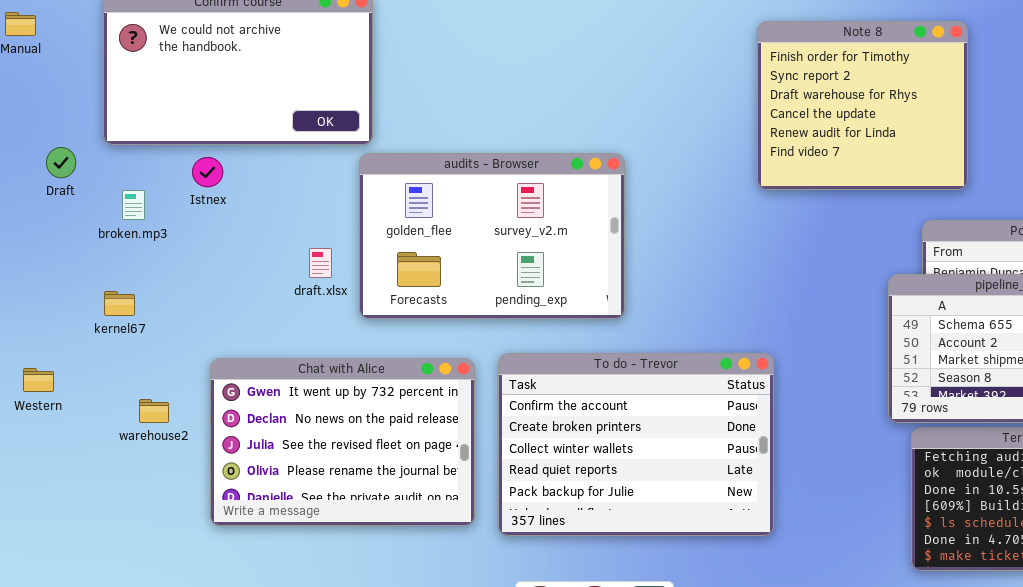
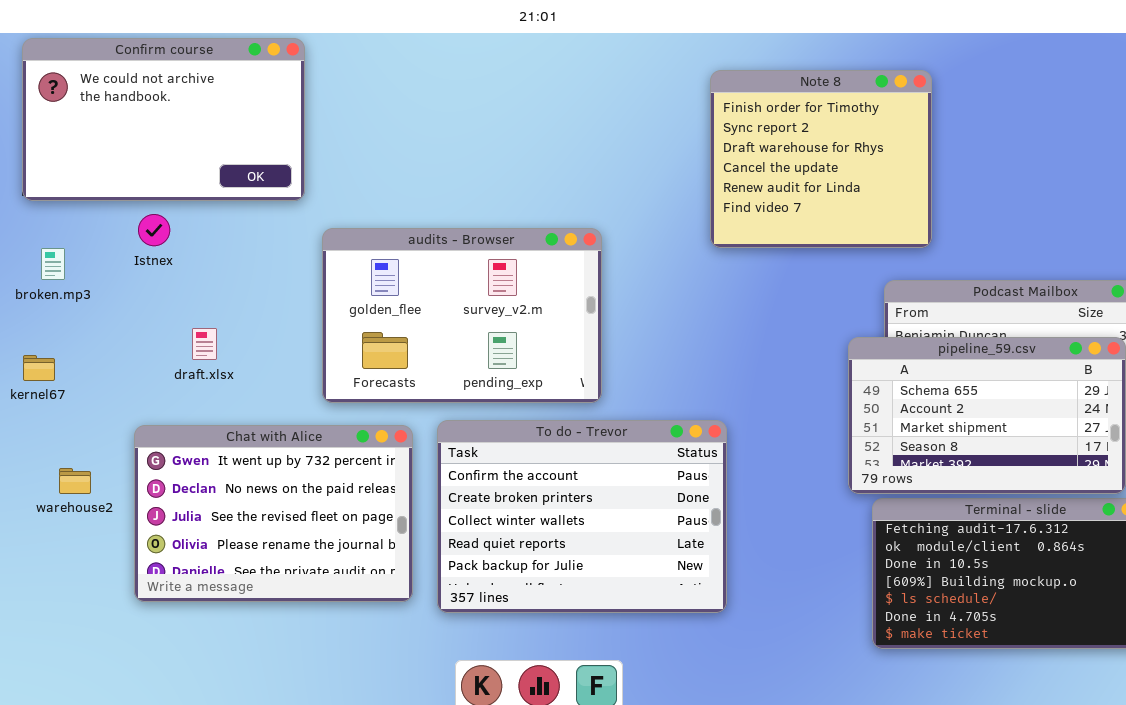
audits - Browser: [359,153,625,319] -> [322,228,602,403], moved
Istnex: [192,157,223,187] -> [138,214,170,246], moved
draft.xlsx: [309,248,332,278] -> [192,328,217,360], moved

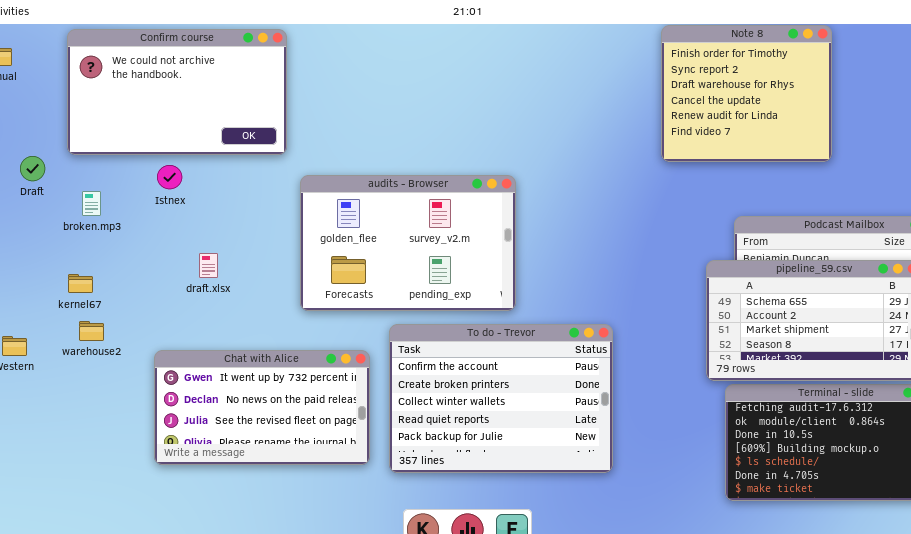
Note 8: [710,70,932,248] -> [661,25,832,162], moved
Chat with Alice: [134,425,413,602] -> [154,350,370,465], resized
warehouse2: [59,468,91,494] -> [79,321,104,341], moved

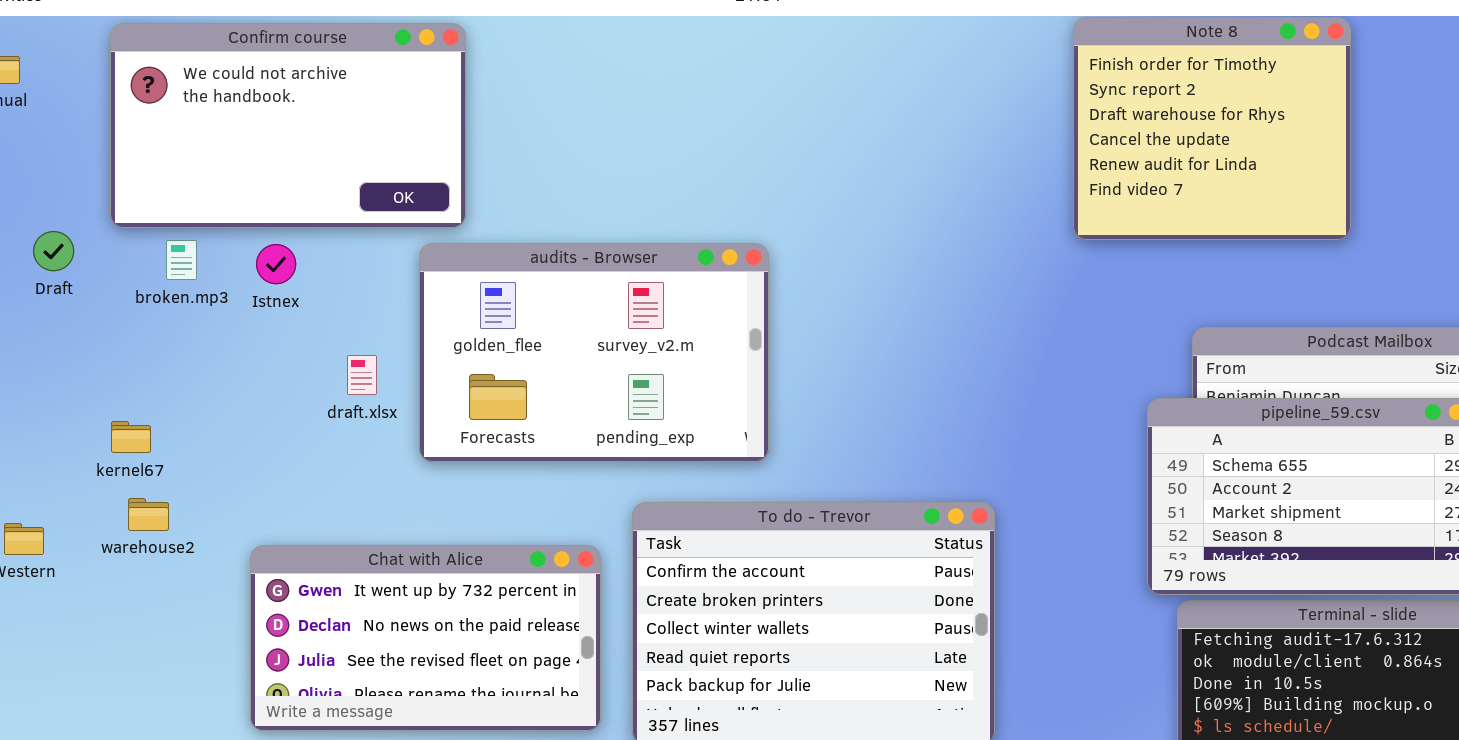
audits - Browser: [300,175,516,311] -> [419,243,769,462], moved
broken.mp3: [82,191,101,216] -> [166,240,197,280], moved
draft.xlsx: [199,253,218,278] -> [347,355,377,395], moved

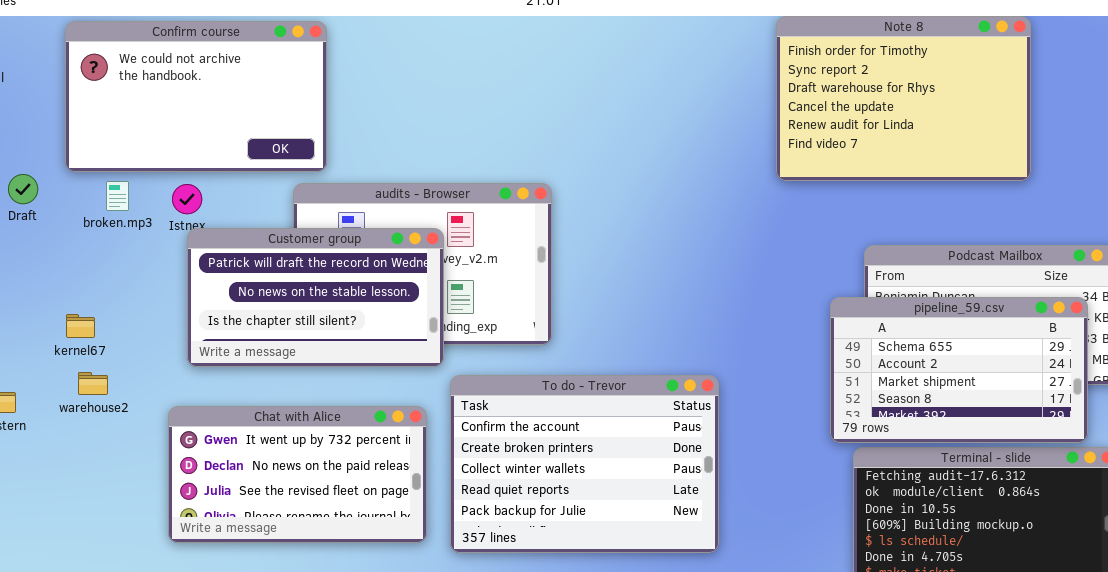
Note 8: [1073,17,1351,240] -> [776,16,1031,181], resized
Customer group: none -> [187,228,444,367], opened

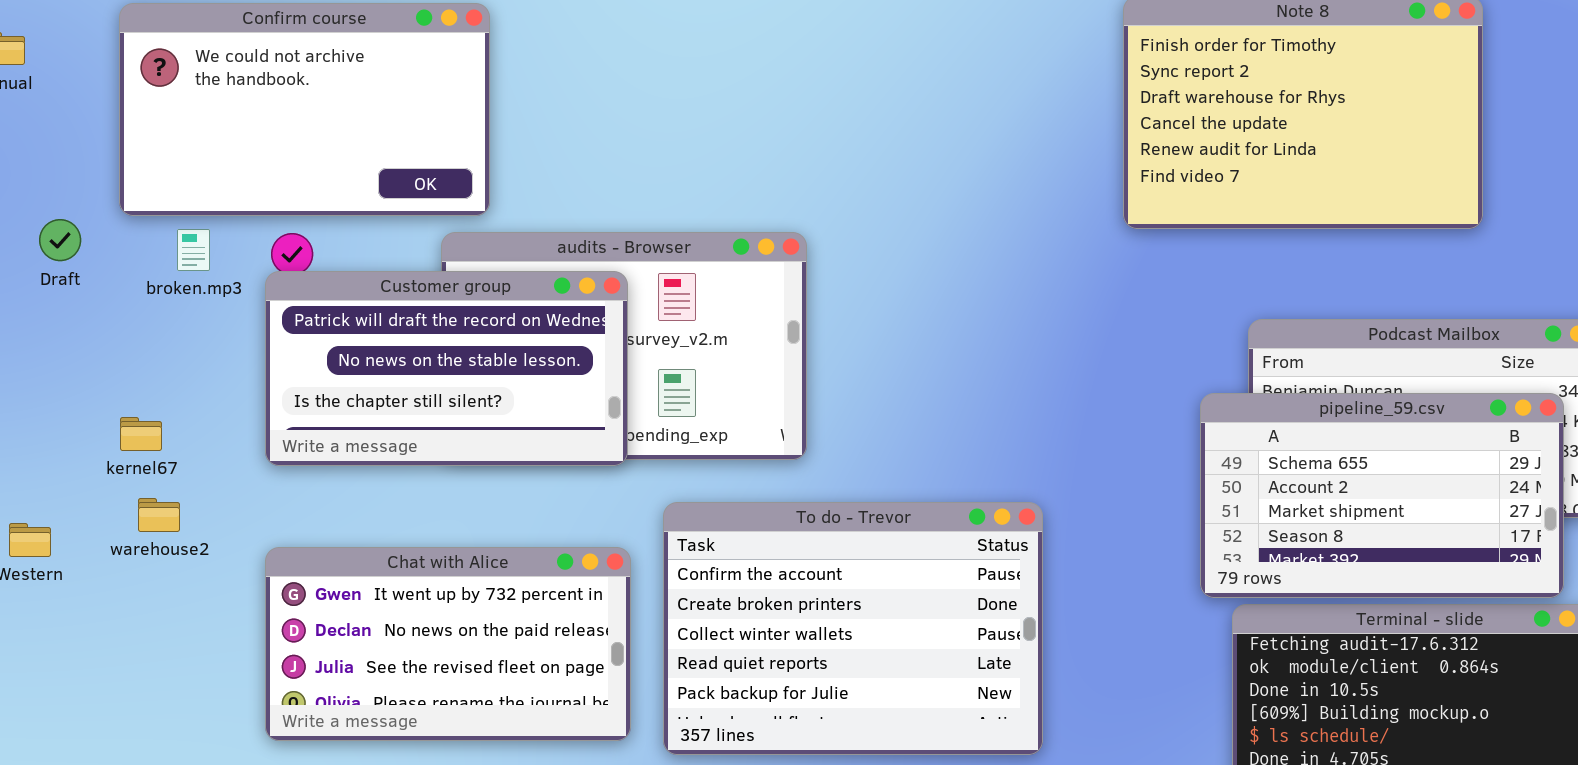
Customer group: [187,228,444,367] -> [265,271,628,466], moved

